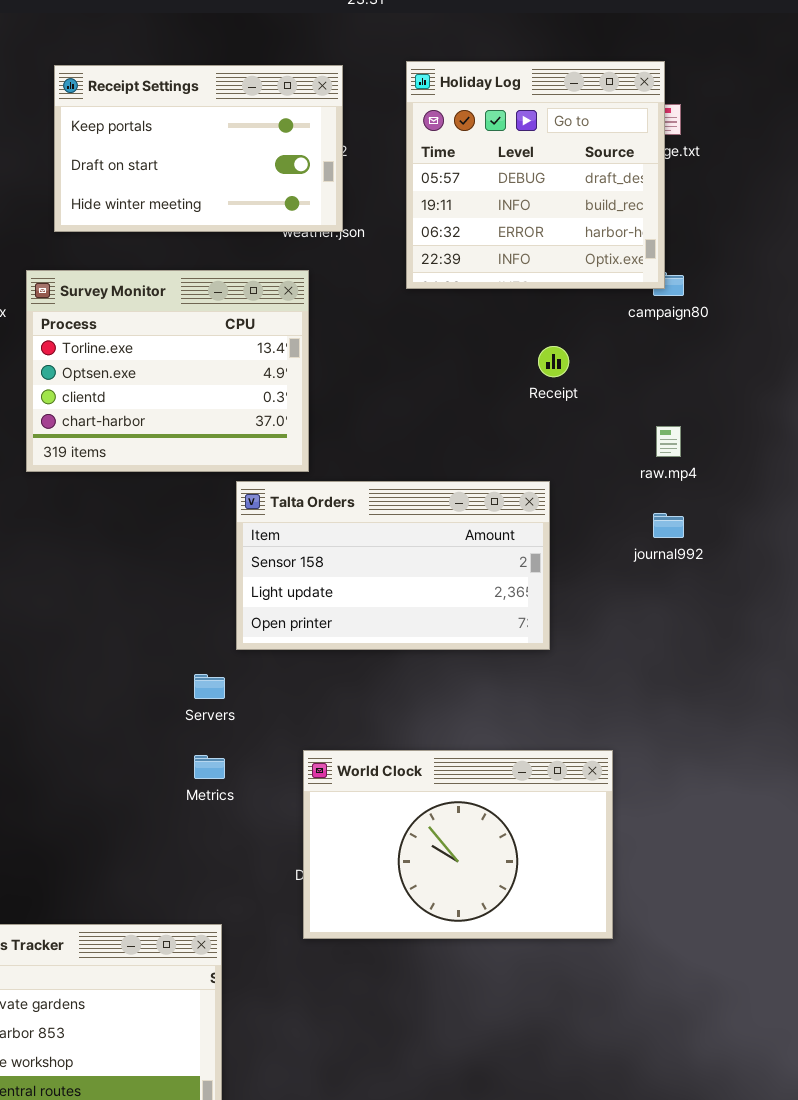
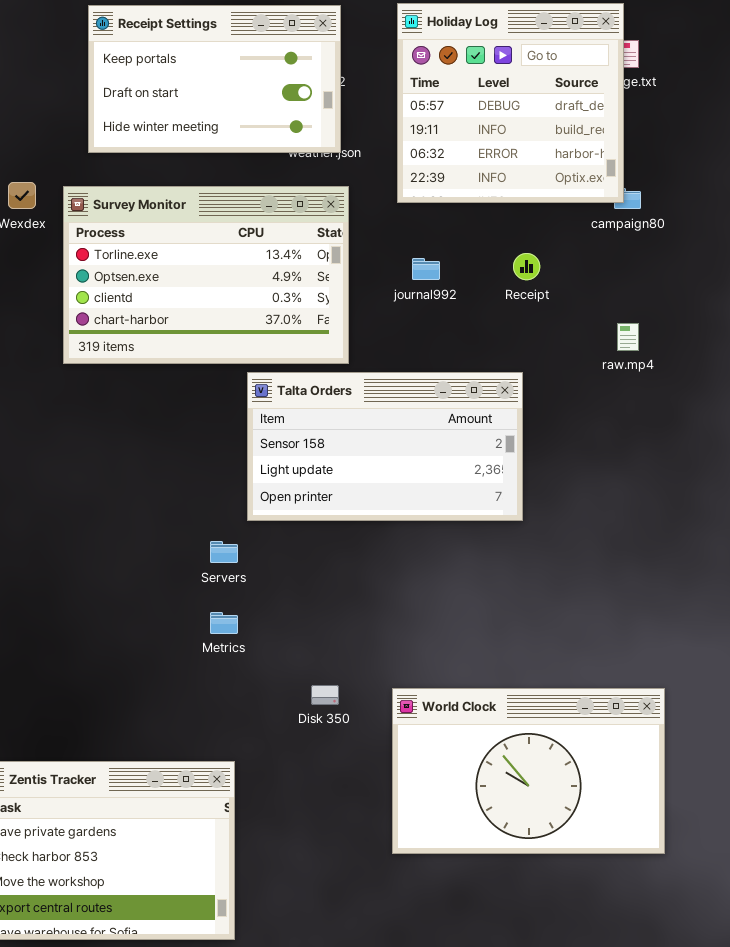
Survey Monitor: [26,270,309,472] -> [63,186,349,364], resized
journal992: [653,513,684,538] -> [412,258,440,280], moved
World Clock: [303,750,613,939] -> [392,688,665,854], moved

